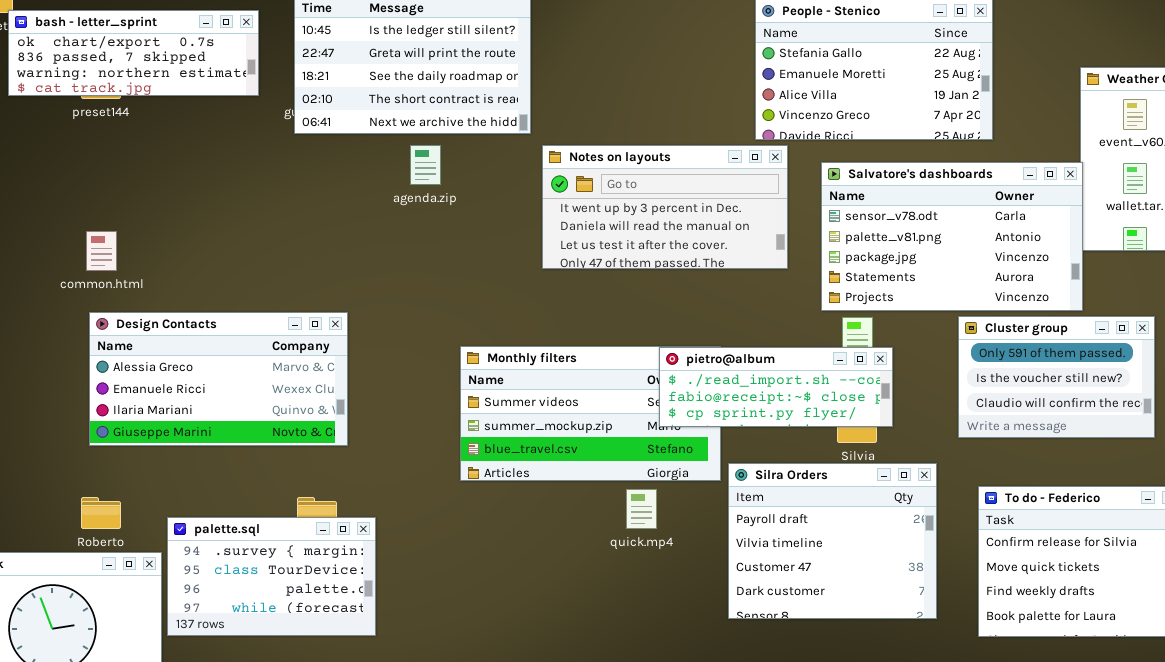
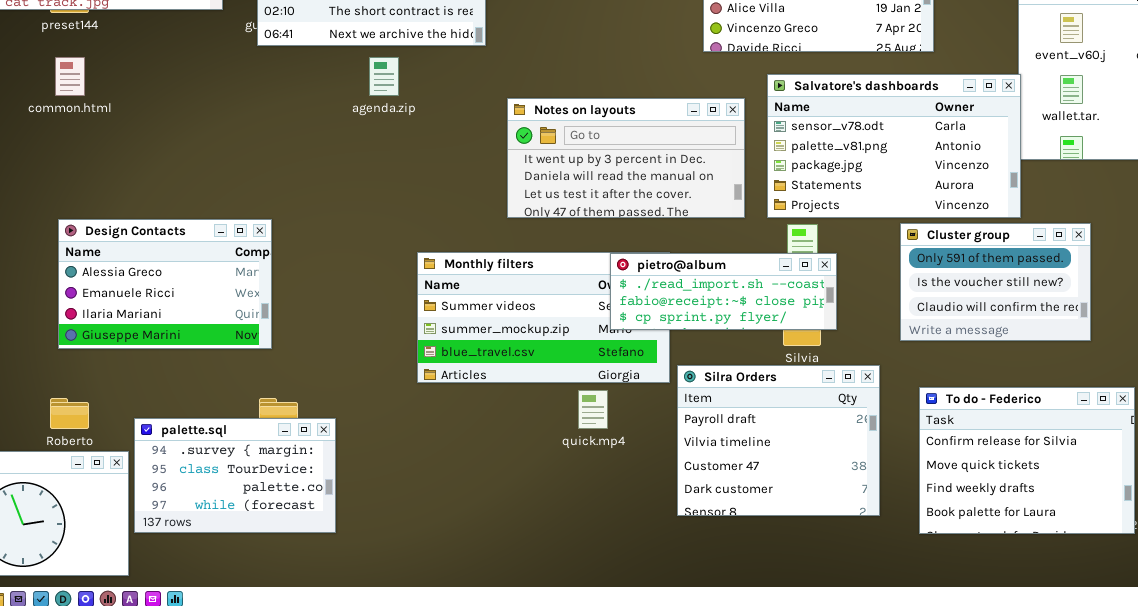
Notes on layouts: [542,145,788,269] -> [507,98,745,218], moved
common.html: [86,231,117,271] -> [55,57,85,96], moved
Design Contacts: [89,312,348,446] -> [58,219,272,349], resized

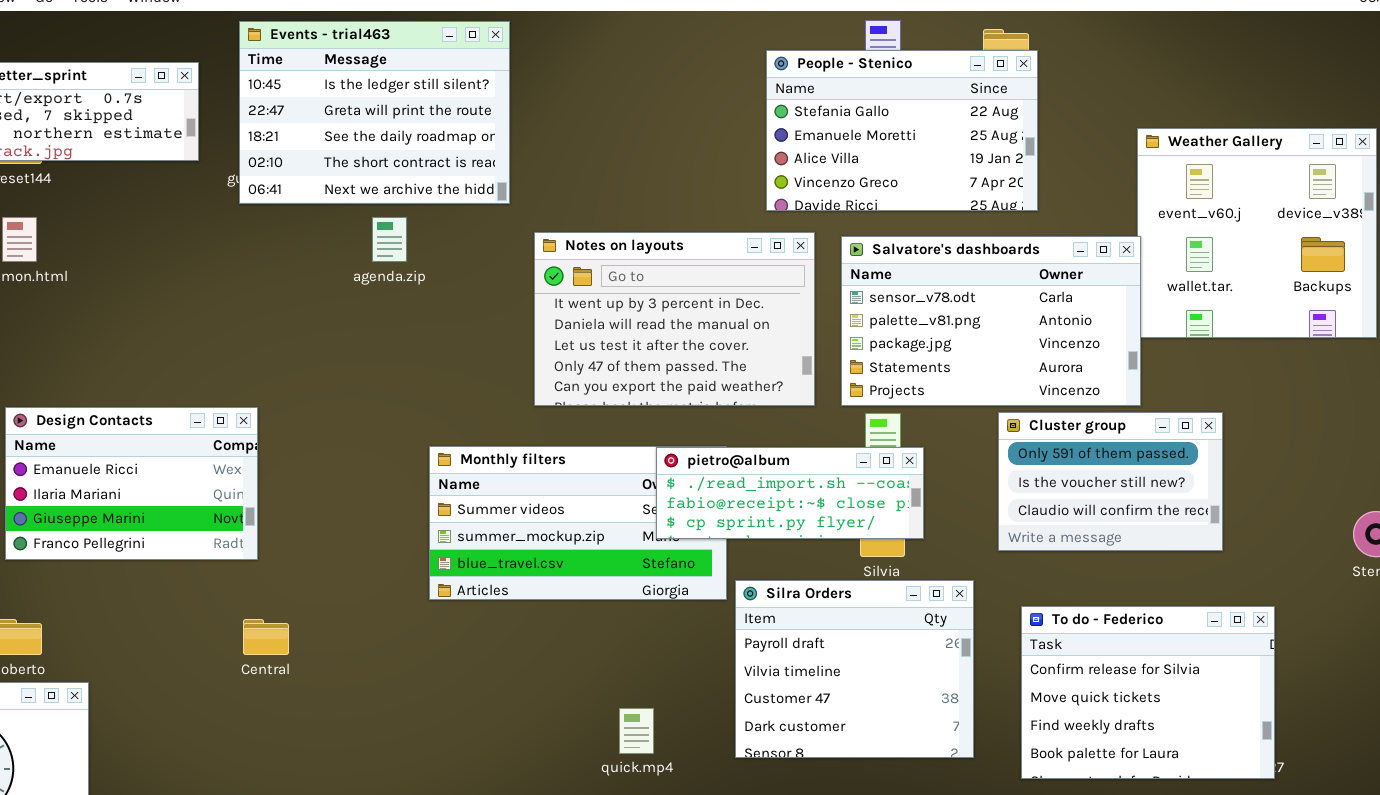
Notes on layouts: [507,98,745,218] -> [534,232,815,406], resized
Design Contacts: [58,219,272,349] -> [5,407,258,560], scrolled down 1 row
quick.mp4: [578,390,608,429] -> [619,708,654,754], moved
palette.sql: [134,418,336,533] -> none, closed

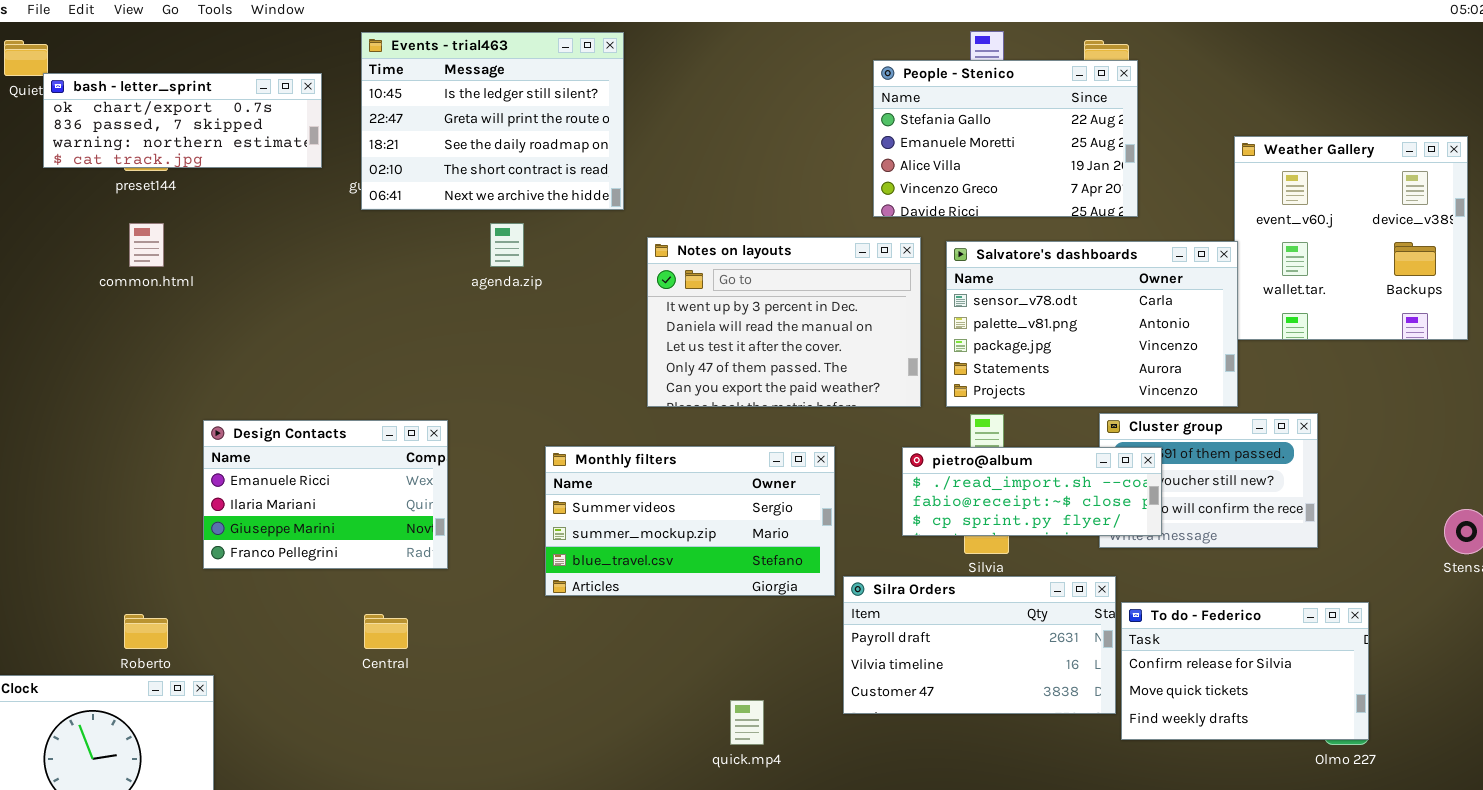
Design Contacts: [5,407,258,560] -> [203,420,448,569], moved
pietro@album: [656,447,924,539] -> [902,447,1162,536], moved
Silra Orders: [735,580,974,758] -> [843,576,1116,714], resized
To do - Federico: [1021,606,1275,779] -> [1121,602,1369,740], resized

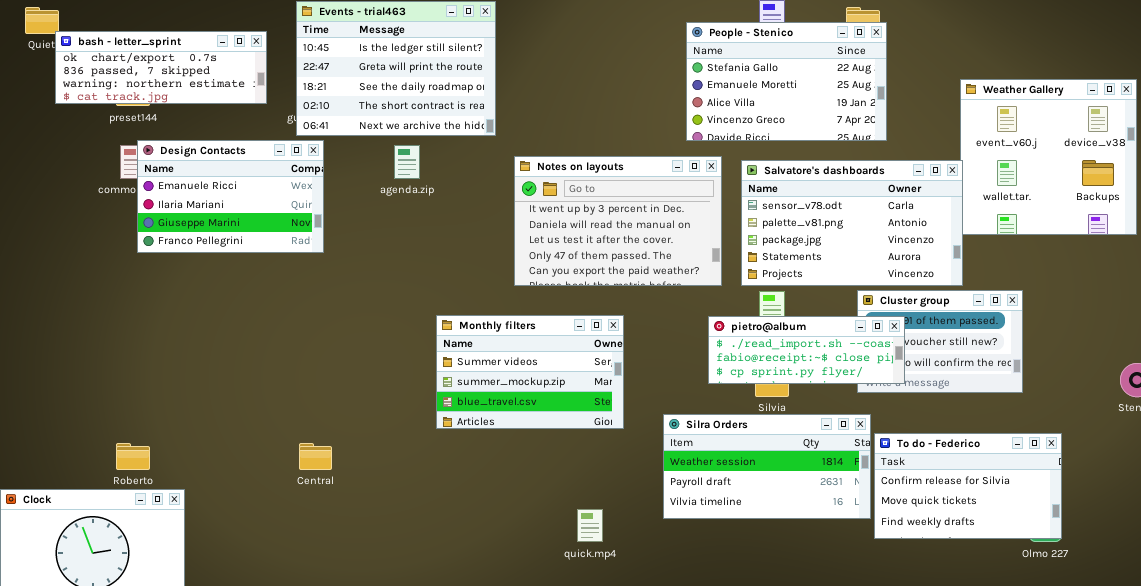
Design Contacts: [203,420,448,569] -> [137,140,324,253], moved
Monthly filters: [545,446,835,596] -> [436,315,624,429], resized
Silra Orders: [843,576,1116,714] -> [663,414,871,519], scrolled up 1 row

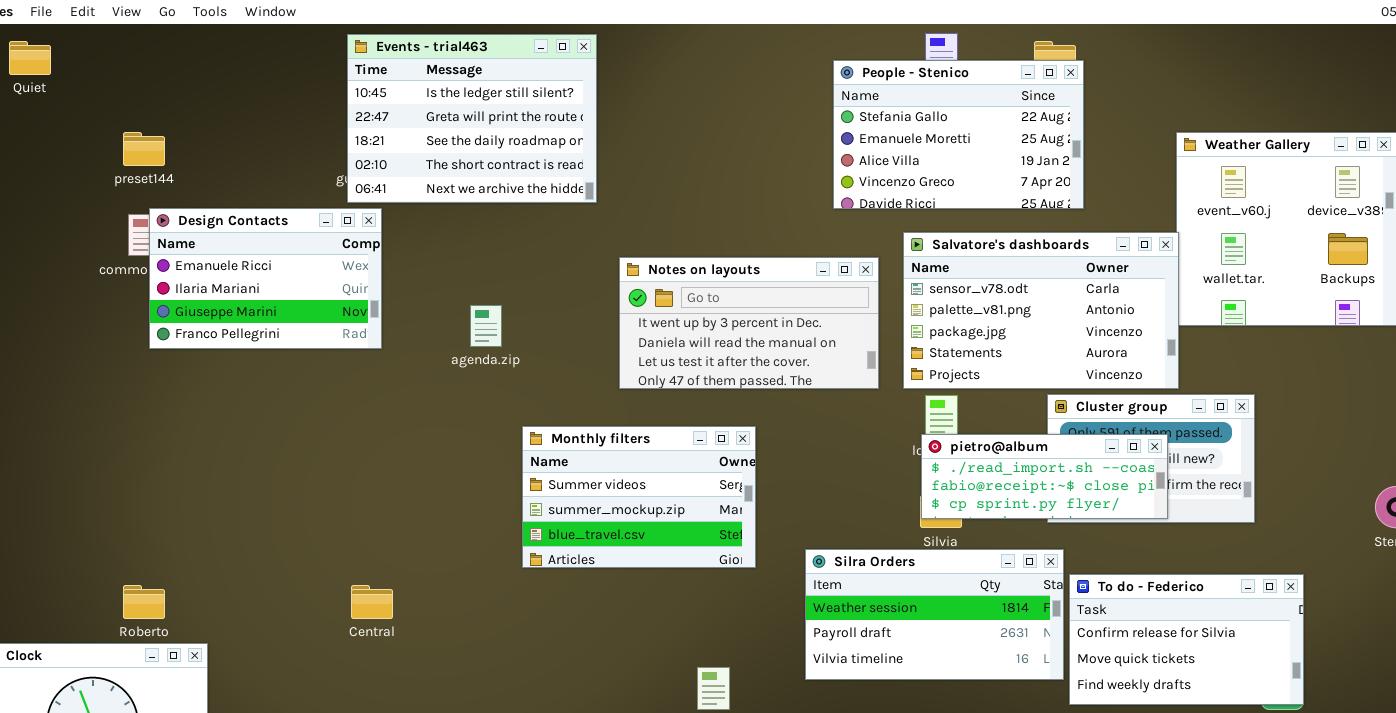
bash - letter_sprint: [55,31,267,104] -> none, closed
agenda.zip: [394,145,420,179] -> [470,305,502,347], moved
Notes on layouts: [514,156,722,286] -> [619,257,879,389], resized
pietro@album: [708,316,905,384] -> [921,434,1168,519], moved

